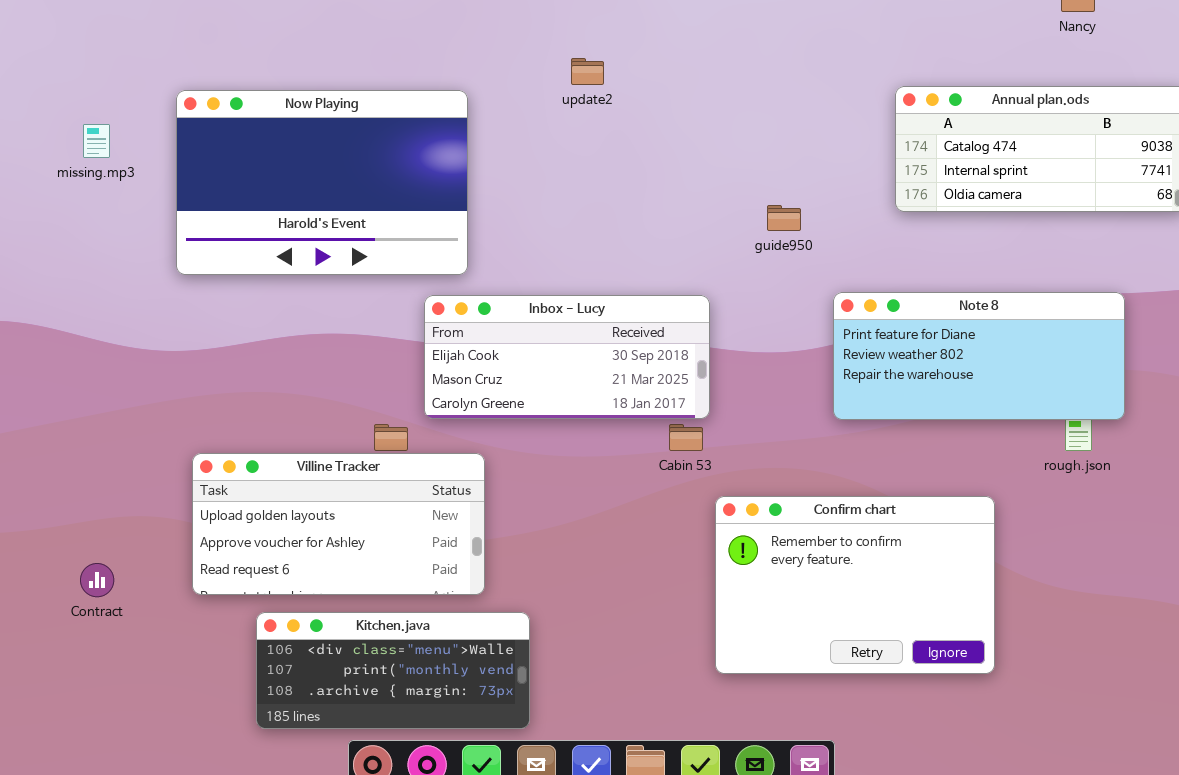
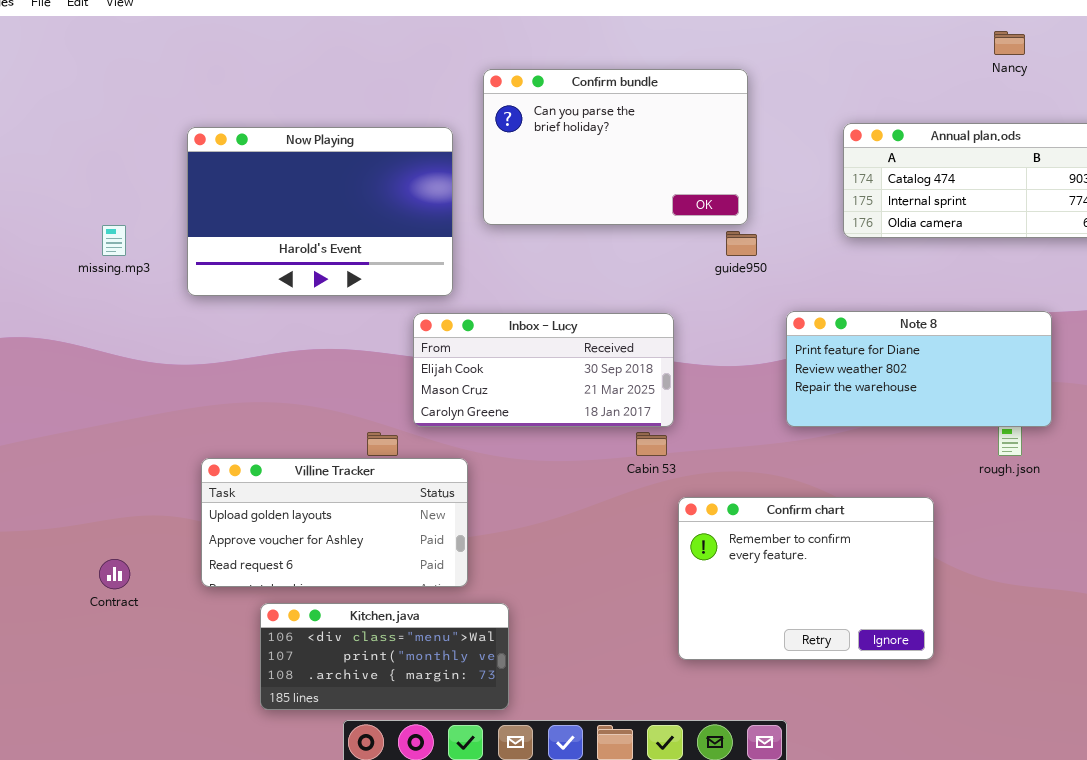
Confirm bundle: none -> [483,69,748,225], opened
missing.mp3: [83,124,110,158] -> [102,225,126,256], moved

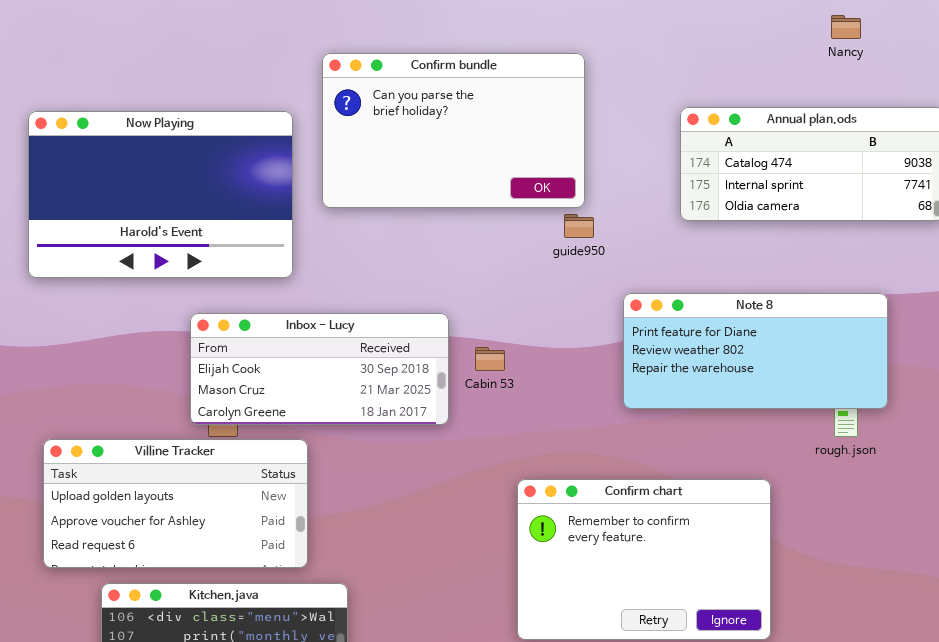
Inbox - Lucy: [413,313,674,427] -> [190,313,449,425], moved
Cabin 53: [636,432,667,456] -> [475,347,505,371], moved

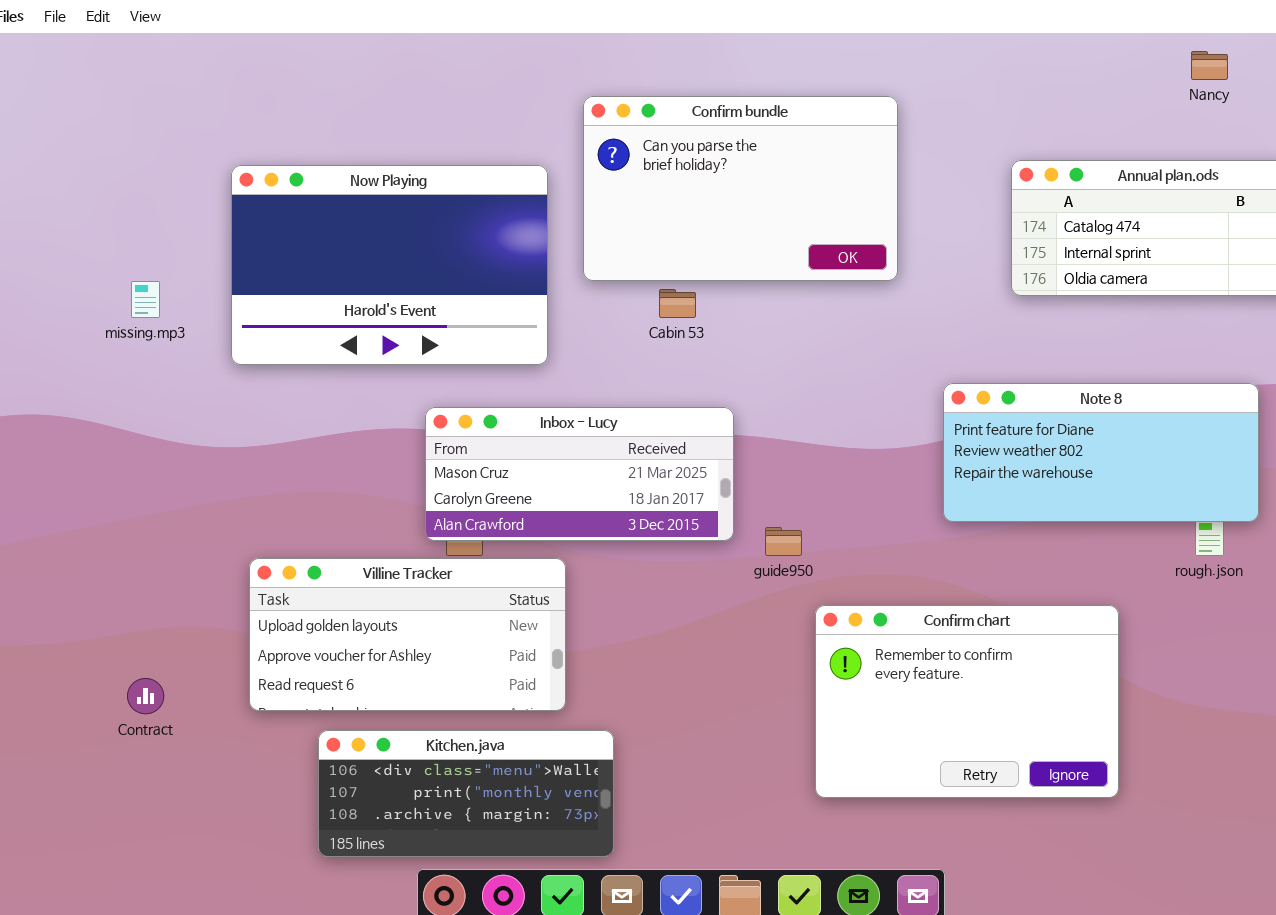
guide950: [564,214,594,238] -> [765,527,802,556], moved
Inbox - Lucy: [190,313,449,425] -> [425,407,734,541], scrolled down 1 row
Cabin 53: [475,347,505,371] -> [659,289,696,318], moved

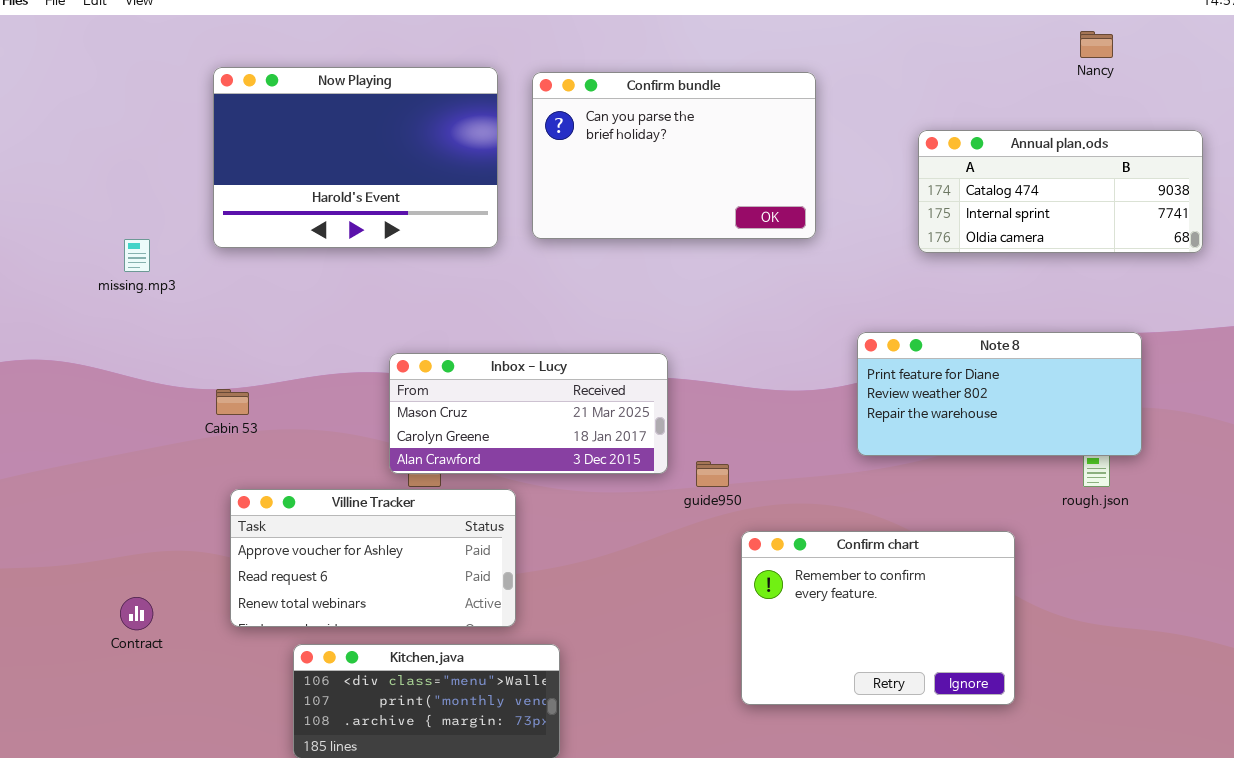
Now Playing: [231,165,548,365] -> [213,67,498,248], moved
Cabin 53: [659,289,696,318] -> [216,389,249,415], moved
Villine Tracker: [249,558,566,711] -> [230,489,516,627], scrolled down 1 row

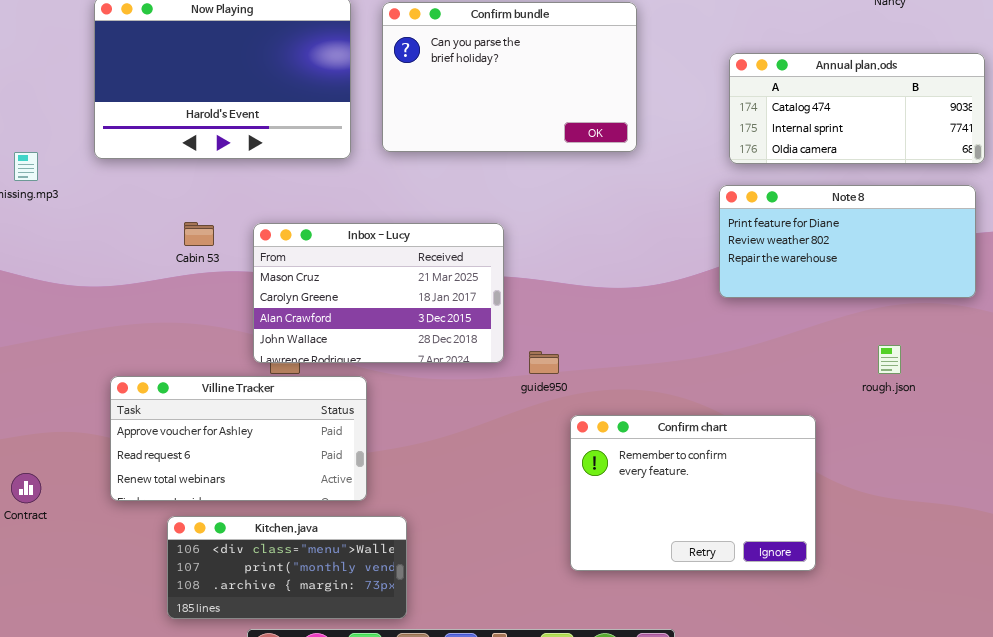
Note 8: [857,332,1142,456] -> [719,185,976,298], moved
Inbox - Lucy: [389,353,668,474] -> [253,223,504,363], resized
Cabin 53: [216,389,249,415] -> [184,222,214,246], moved

